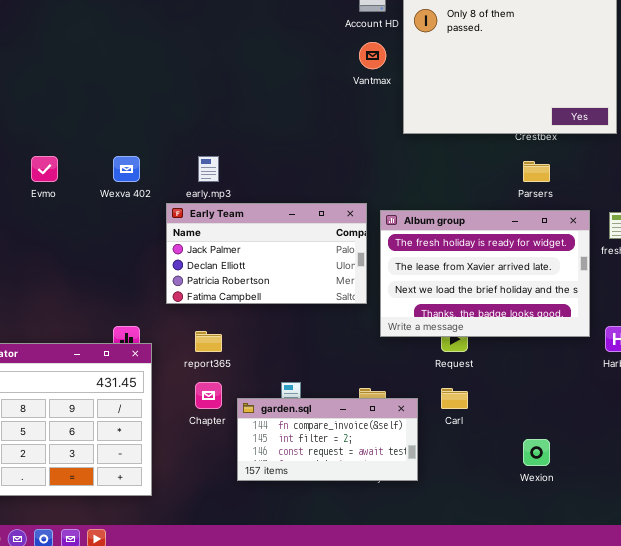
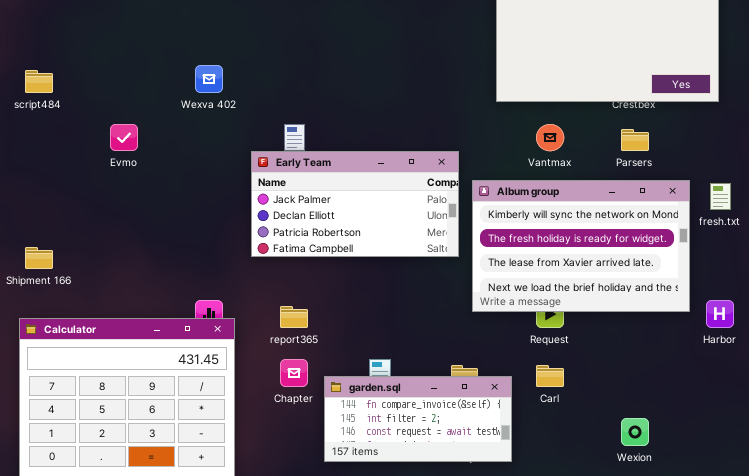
Vantmax: [359,42,386,69] -> [536,124,564,151], moved
Wexva 402: [113,156,140,182] -> [195,65,223,93], moved
Early Team: [166,203,367,304] -> [251,151,459,257], moved
Album group: [380,210,590,337] -> [472,180,690,312], scrolled up 1 row

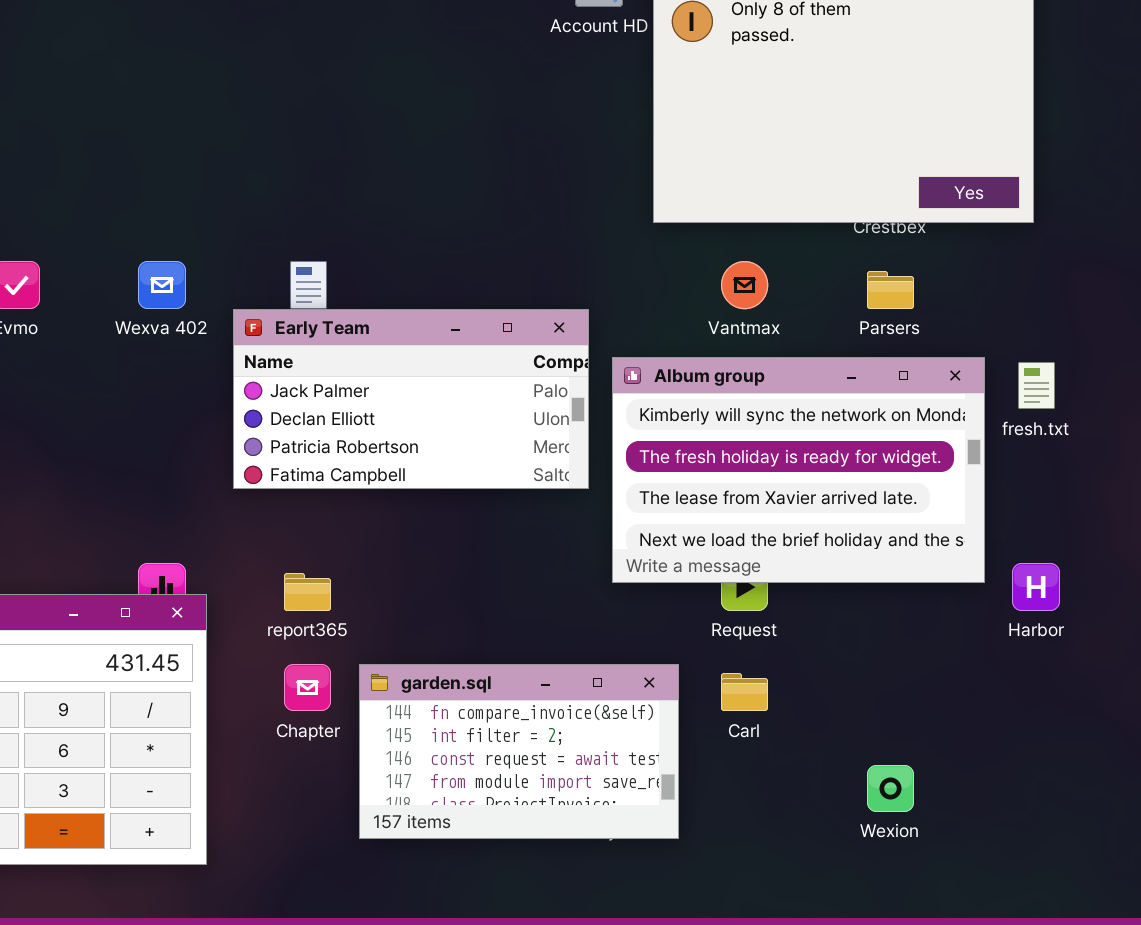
Wexva 402: [195,65,223,93] -> [138,261,186,309], moved
garden.sql: [324,376,512,462] -> [359,664,679,839], resized

